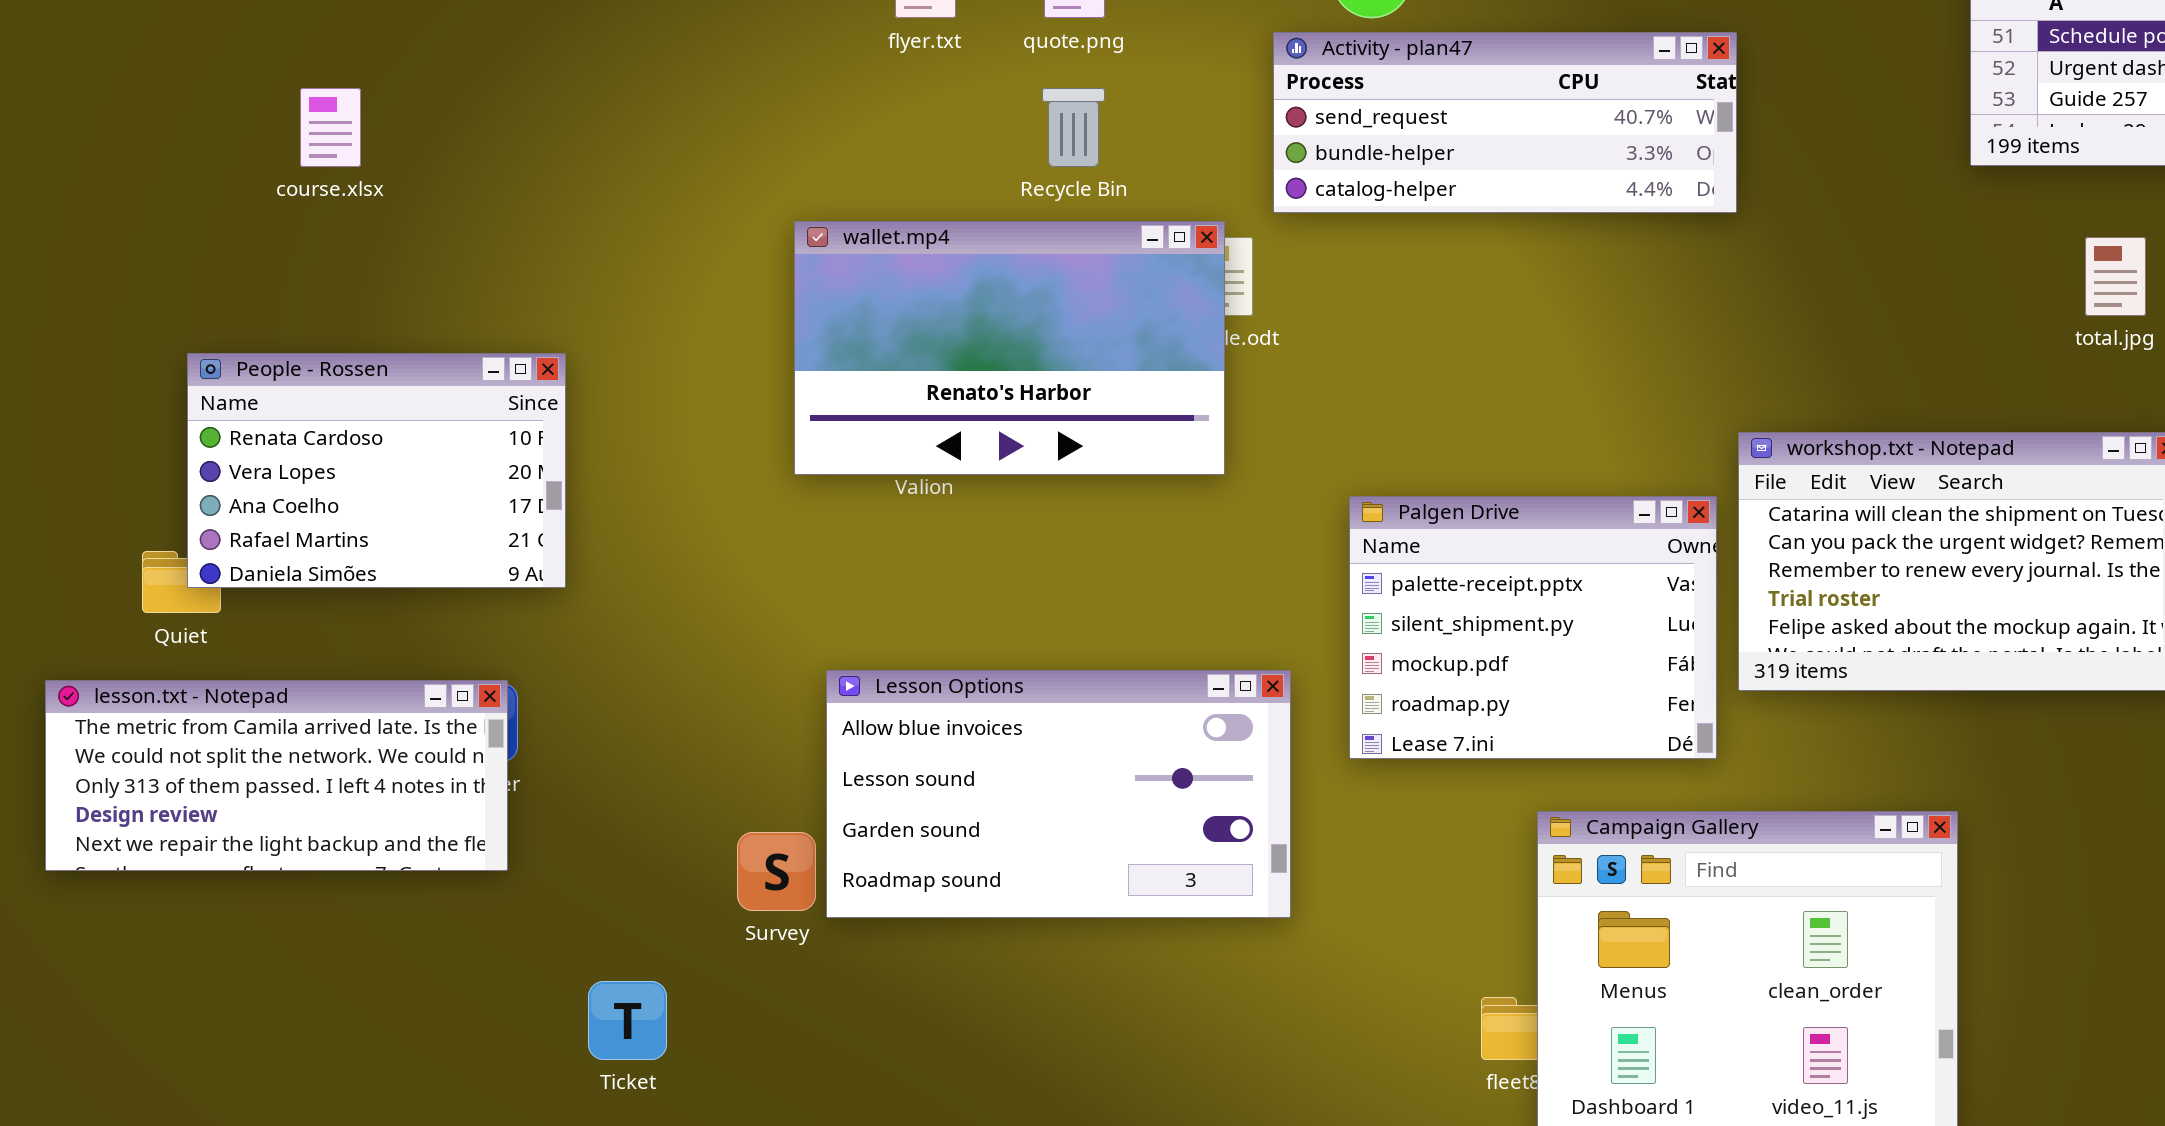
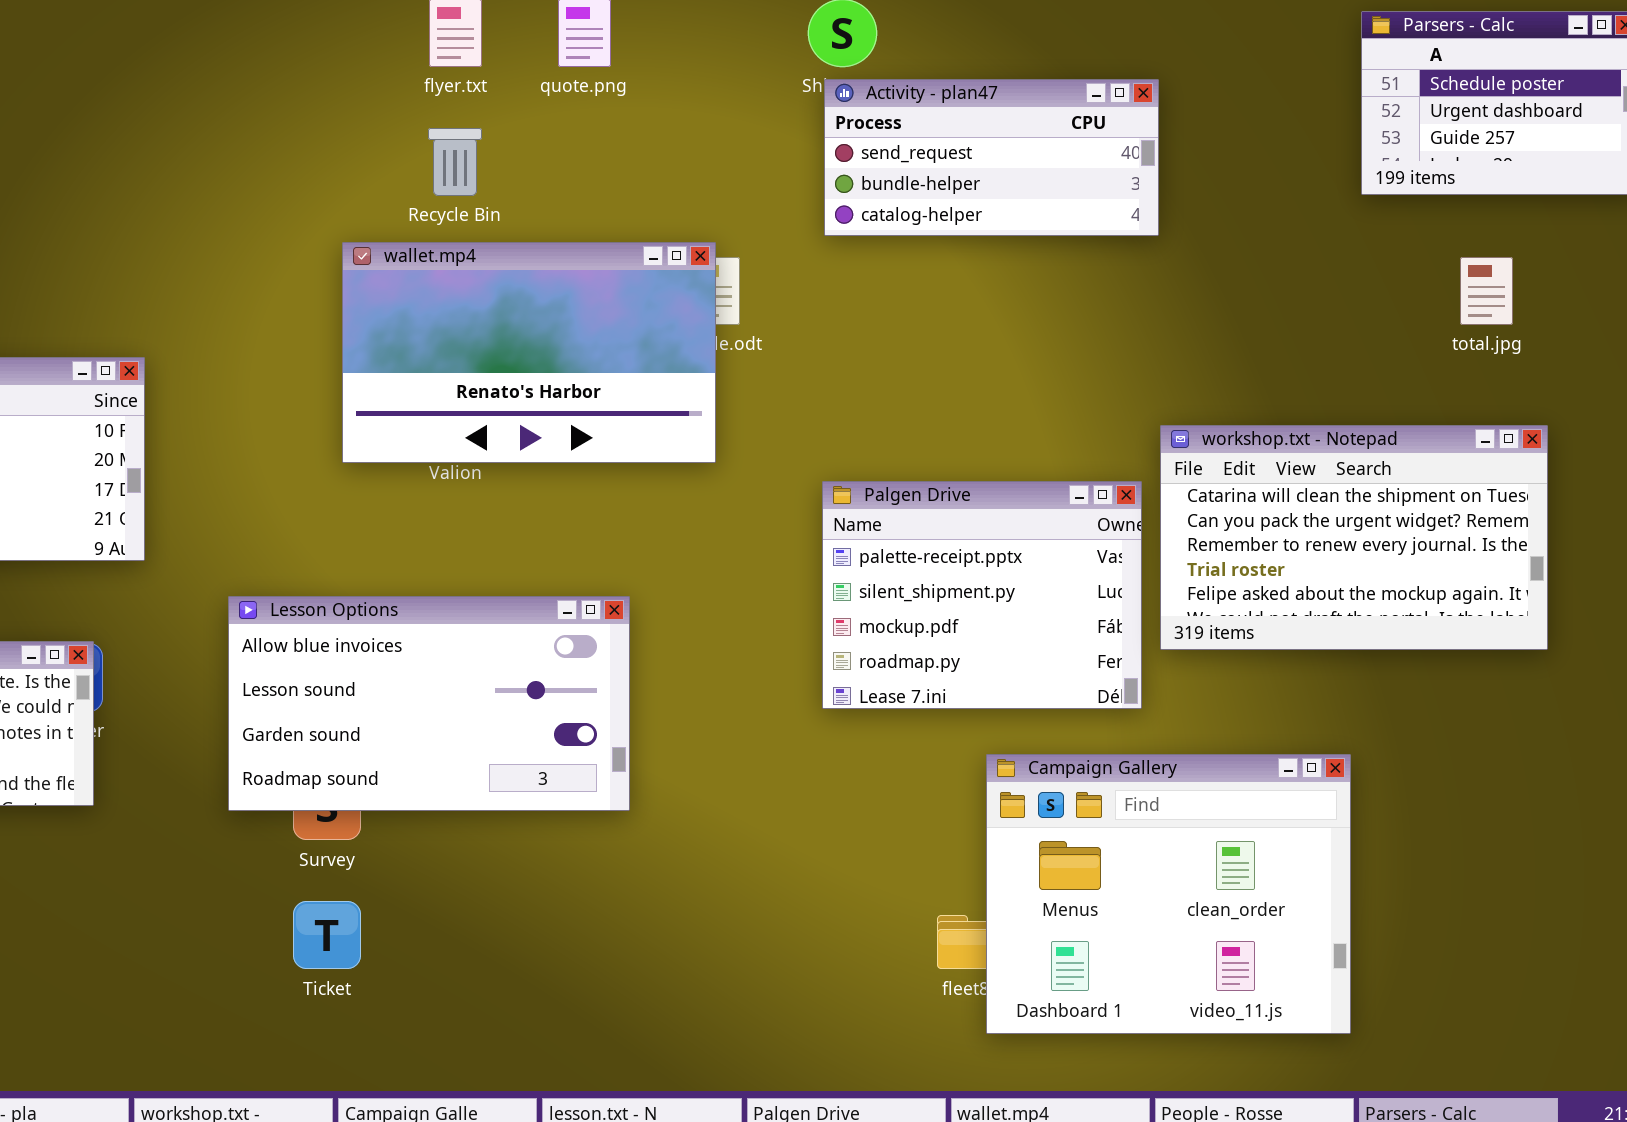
Activity - plan47: [1273,32,1737,213] -> [824,79,1159,236], resized
Recycle Bin: [1042,88,1105,167] -> [428,128,482,196], moved
Lesson Options: [826,670,1291,918] -> [228,596,630,811], moved
Ticket: [588,981,667,1060] -> [293,901,361,969], moved

